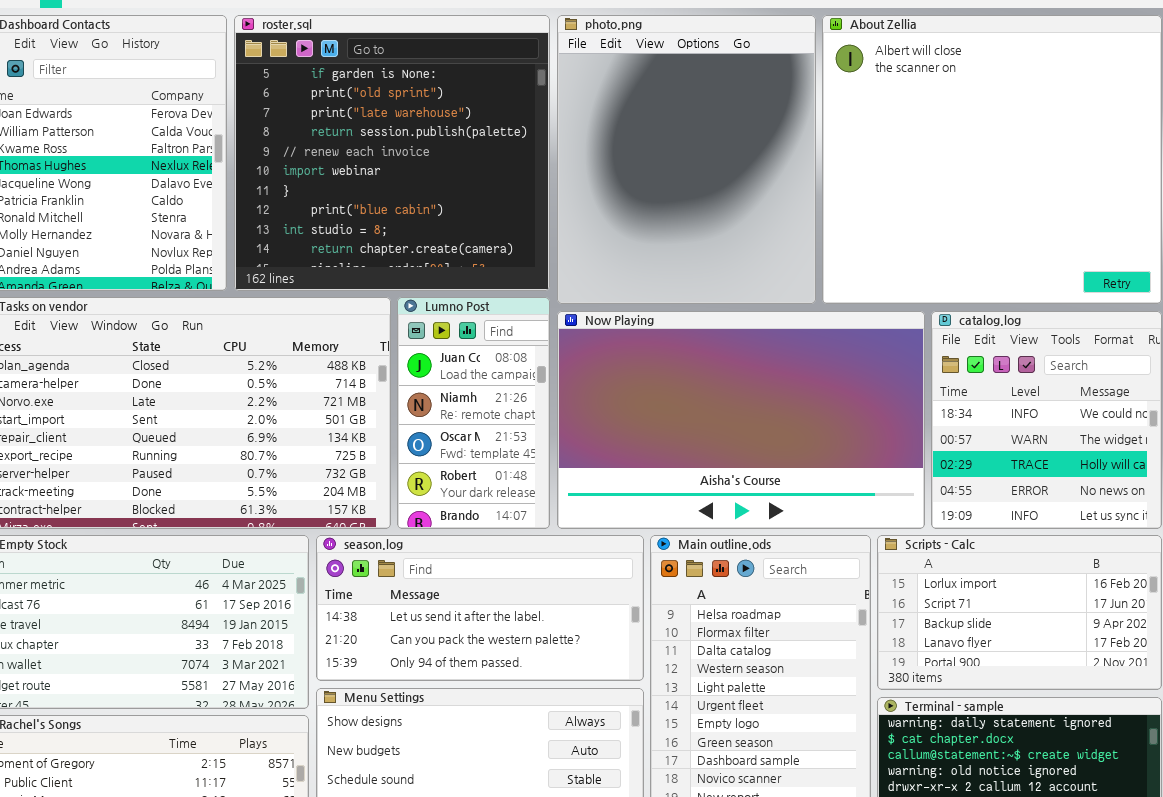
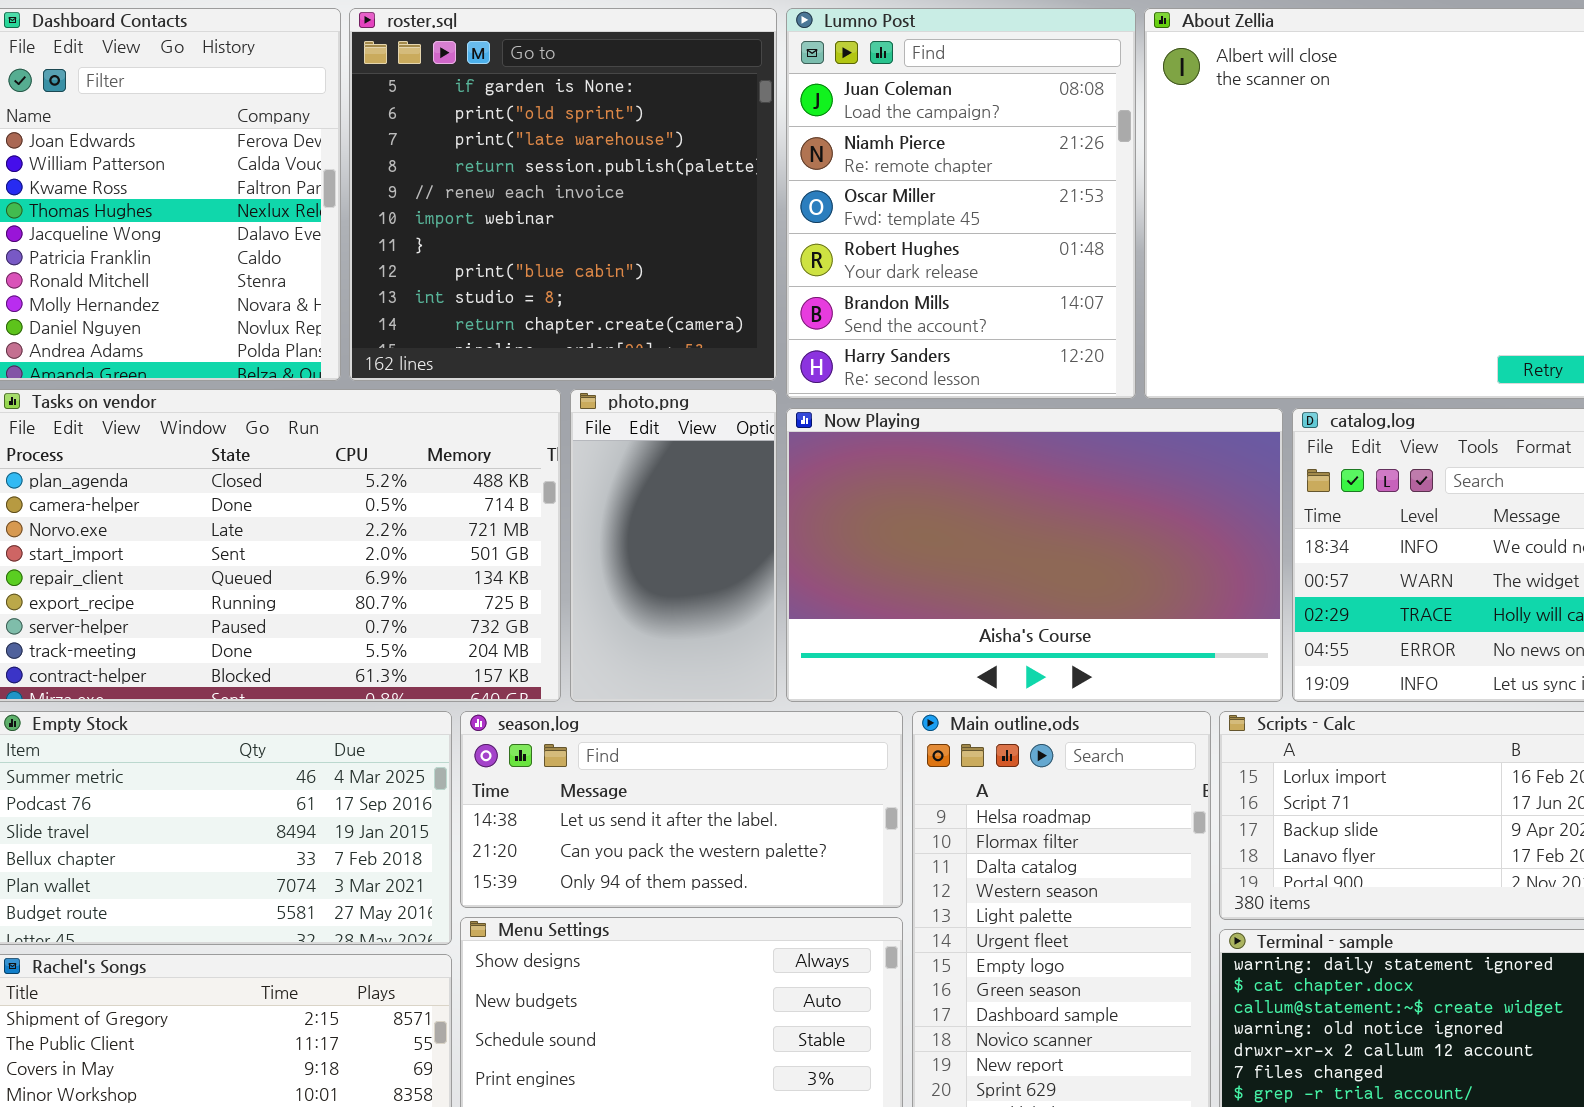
photo.png: [557,15,816,304] -> [570,389,777,702], moved, resized
Lumno Post: [397,297,550,529] -> [786,8,1136,399], moved, resized

